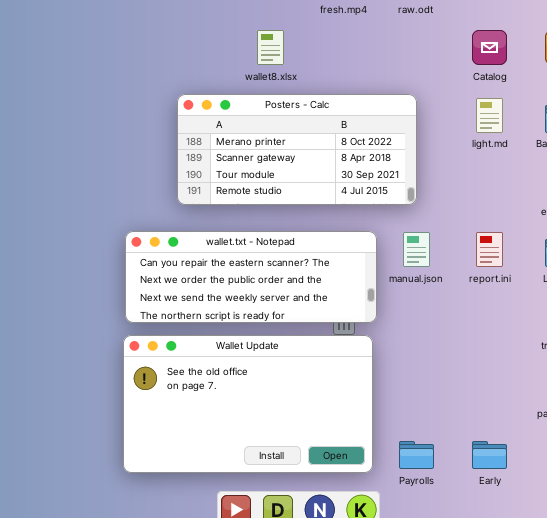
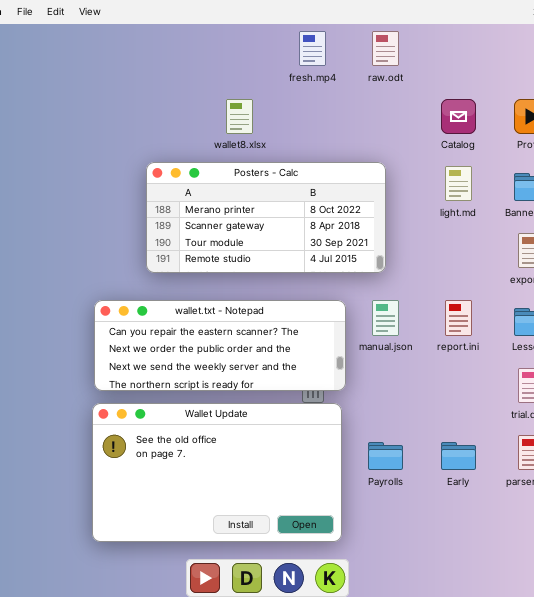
Payrolls: [399,441,434,469] -> [368,442,403,470], moved
Early: [472,441,507,469] -> [441,442,476,470], moved

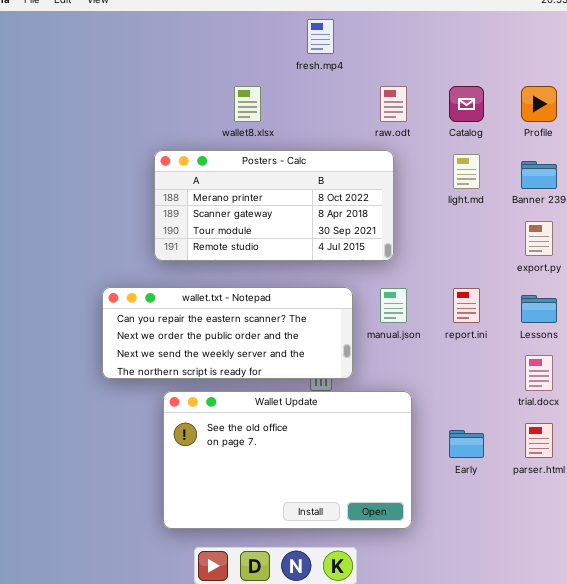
raw.odt: [372,31,399,66] -> [380,86,407,122], moved
Wallet Update: [92,403,342,542] -> [163,391,412,529], moved

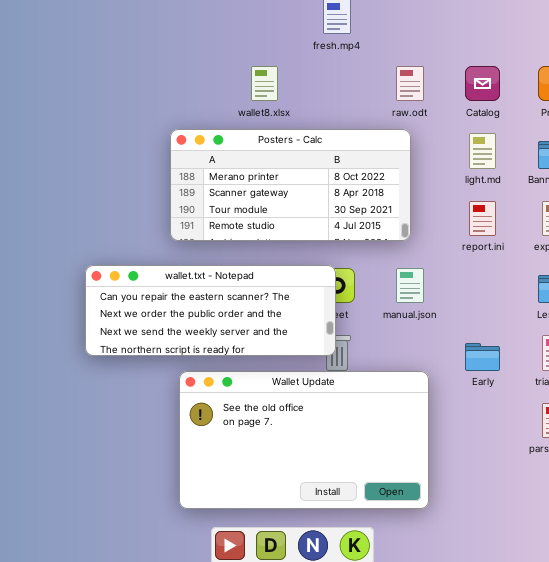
wallet.txt - Notepad: [102,287,353,379] -> [85,265,336,356], moved
report.ini: [453,288,480,323] -> [469,201,496,236], moved
Early: [449,430,484,458] -> [465,343,500,371], moved

